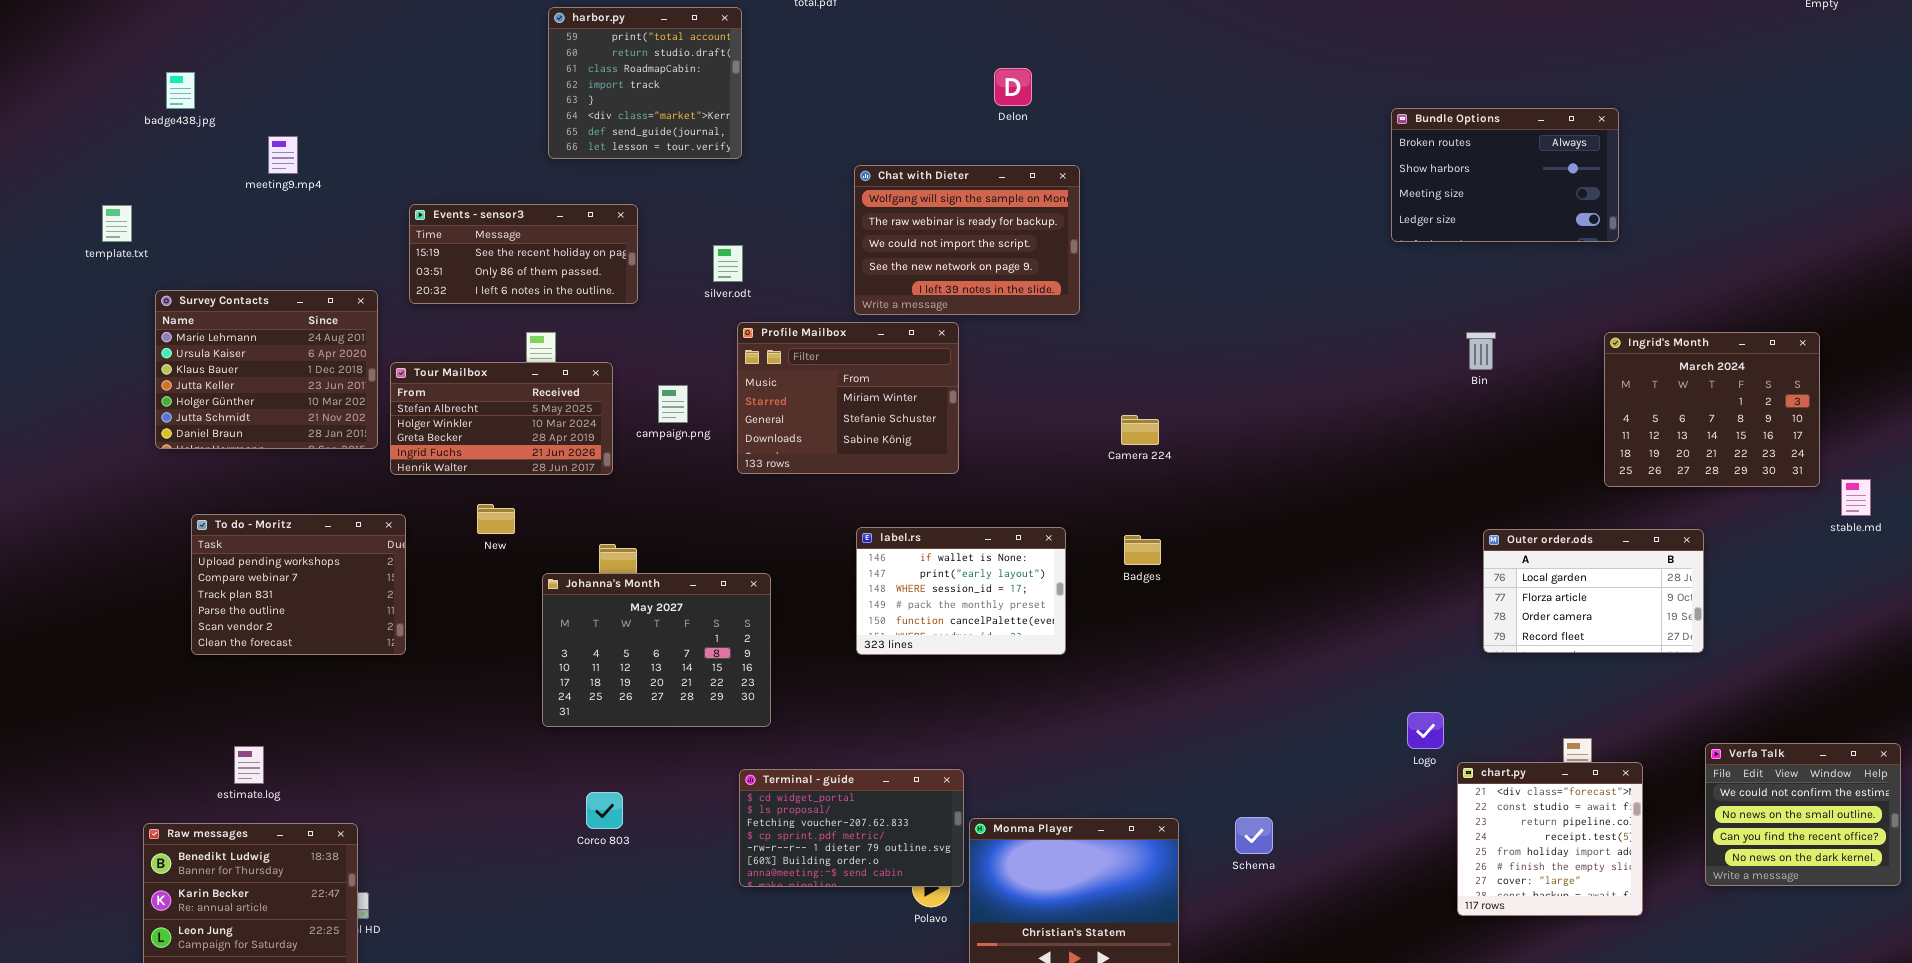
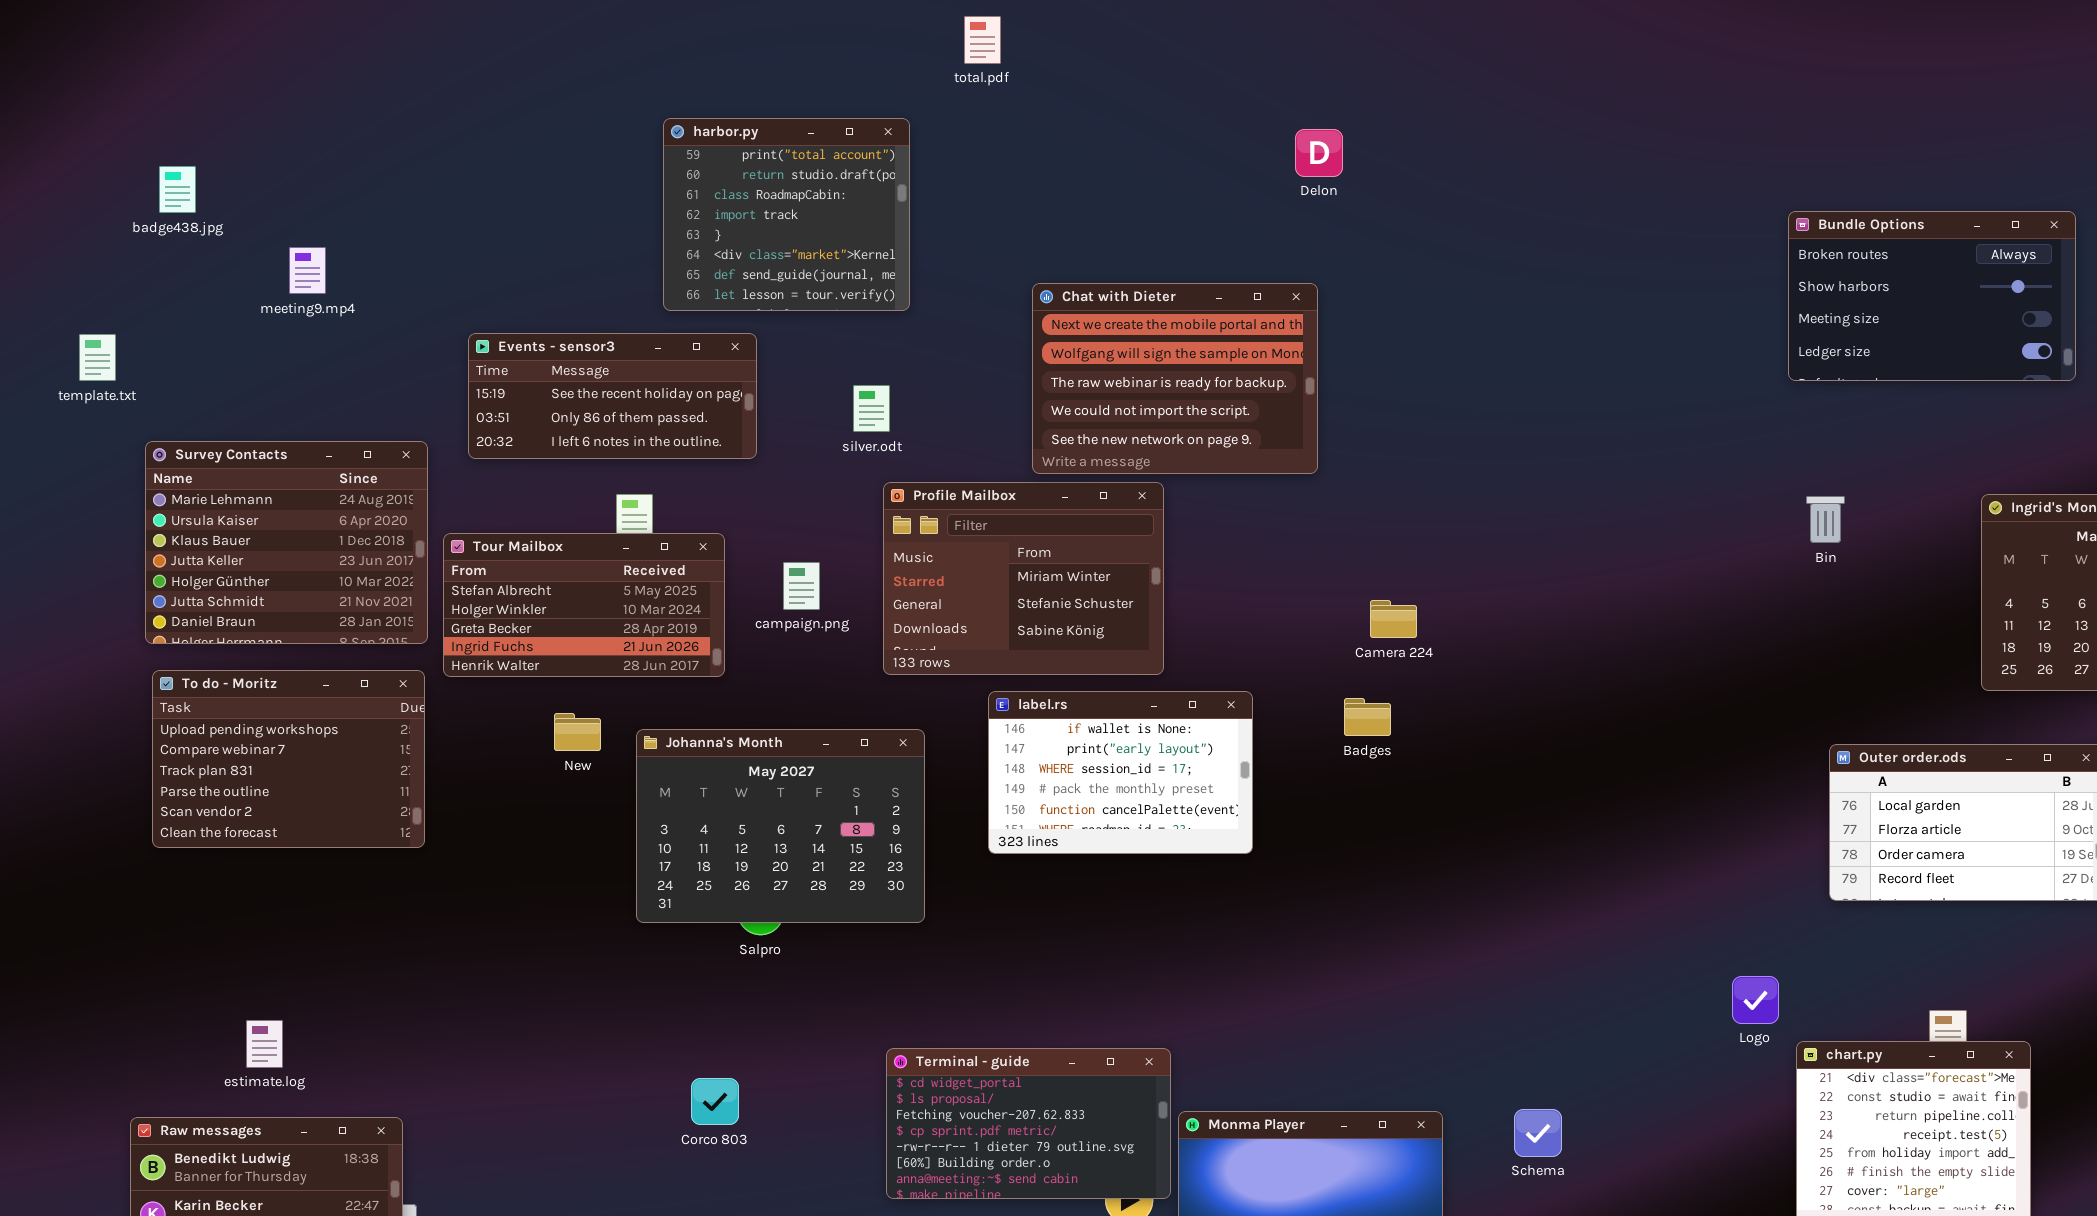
harbor.py: [548,7,742,159] -> [663,118,910,311], moved
Delon: [994,68,1032,106] -> [1295,129,1343,177], moved
Bundle Options: [1391,108,1619,242] -> [1788,211,2076,381], moved
Chat with Dieter: [854,165,1080,315] -> [1032,283,1318,474], scrolled up 1 row
To do - Moritz: [191,514,406,655] -> [152,670,425,848], moved
label.rs: [856,527,1066,655] -> [988,691,1253,854], moved
Badges: [1124,535,1161,565] -> [1344,698,1391,736], moved
Johanna's Month: [542,573,771,727] -> [636,729,925,923], moved

